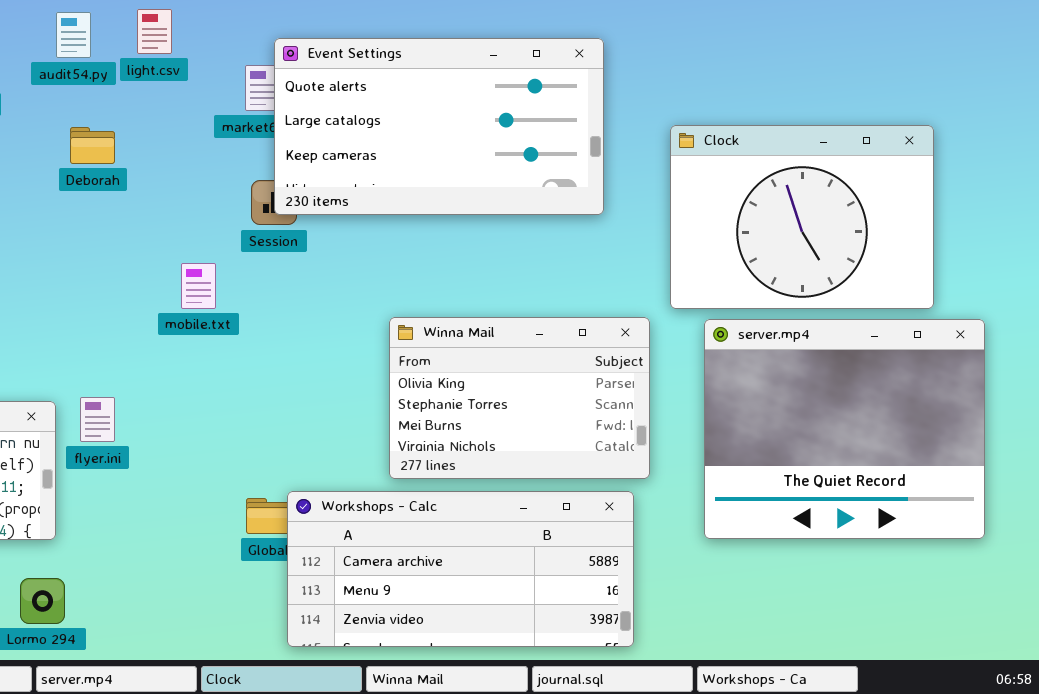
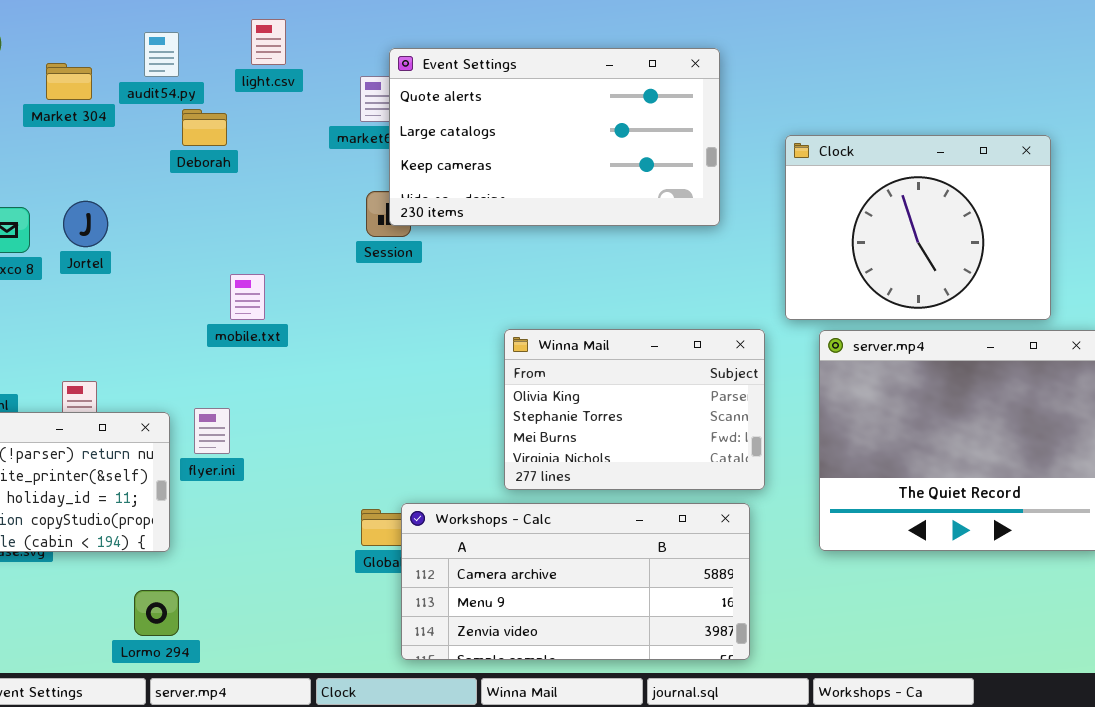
audit54.py: [56,12,91,58] -> [144,32,179,77], moved
Deborah: [70,127,115,164] -> [182,109,227,146], moved
mobile.txt: [181,263,216,309] -> [230,274,265,320], moved

